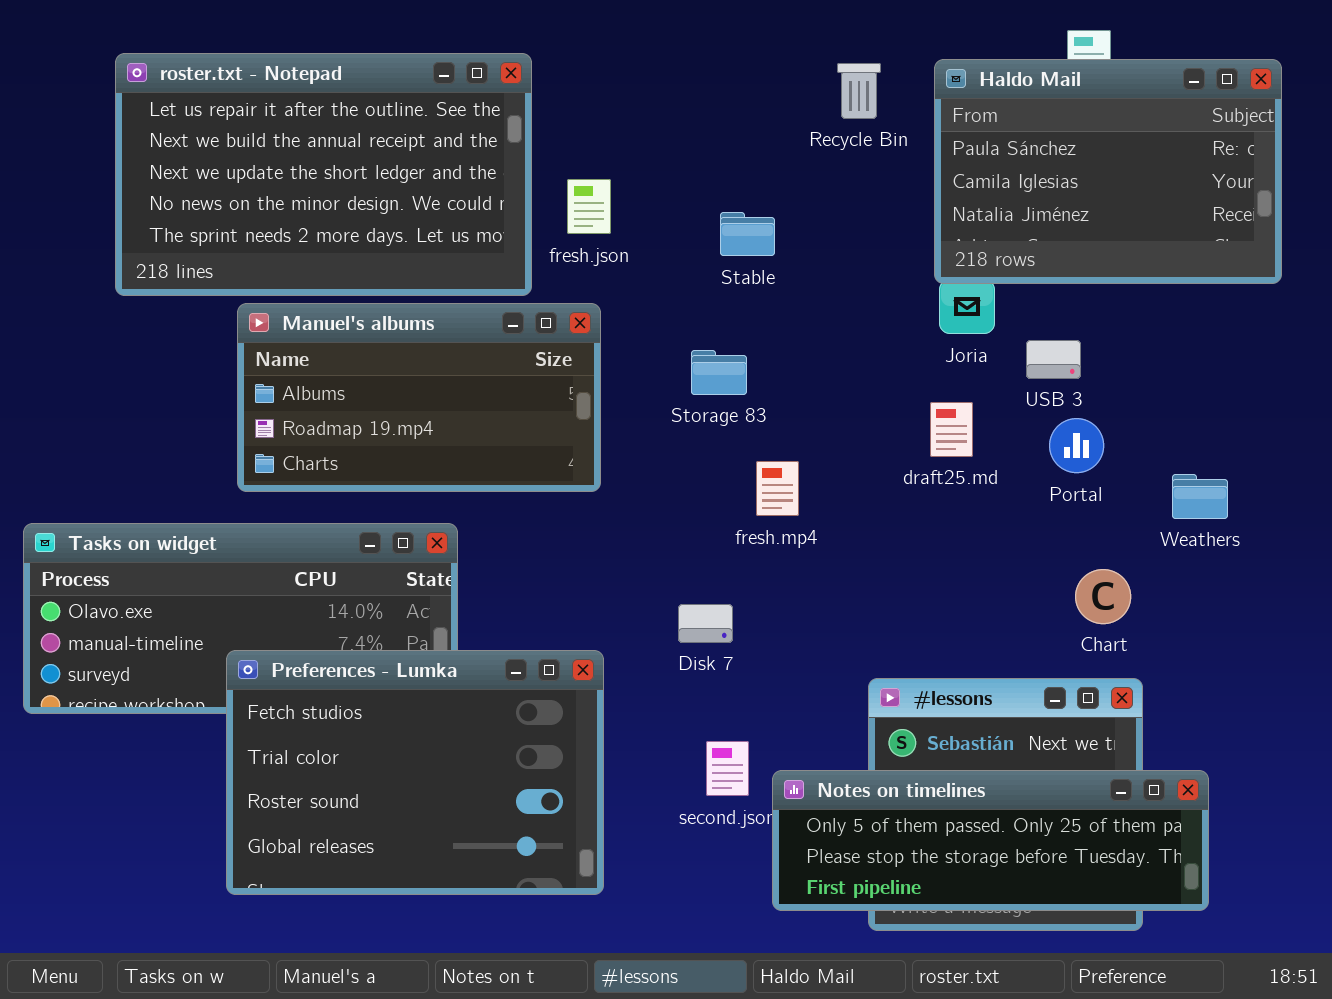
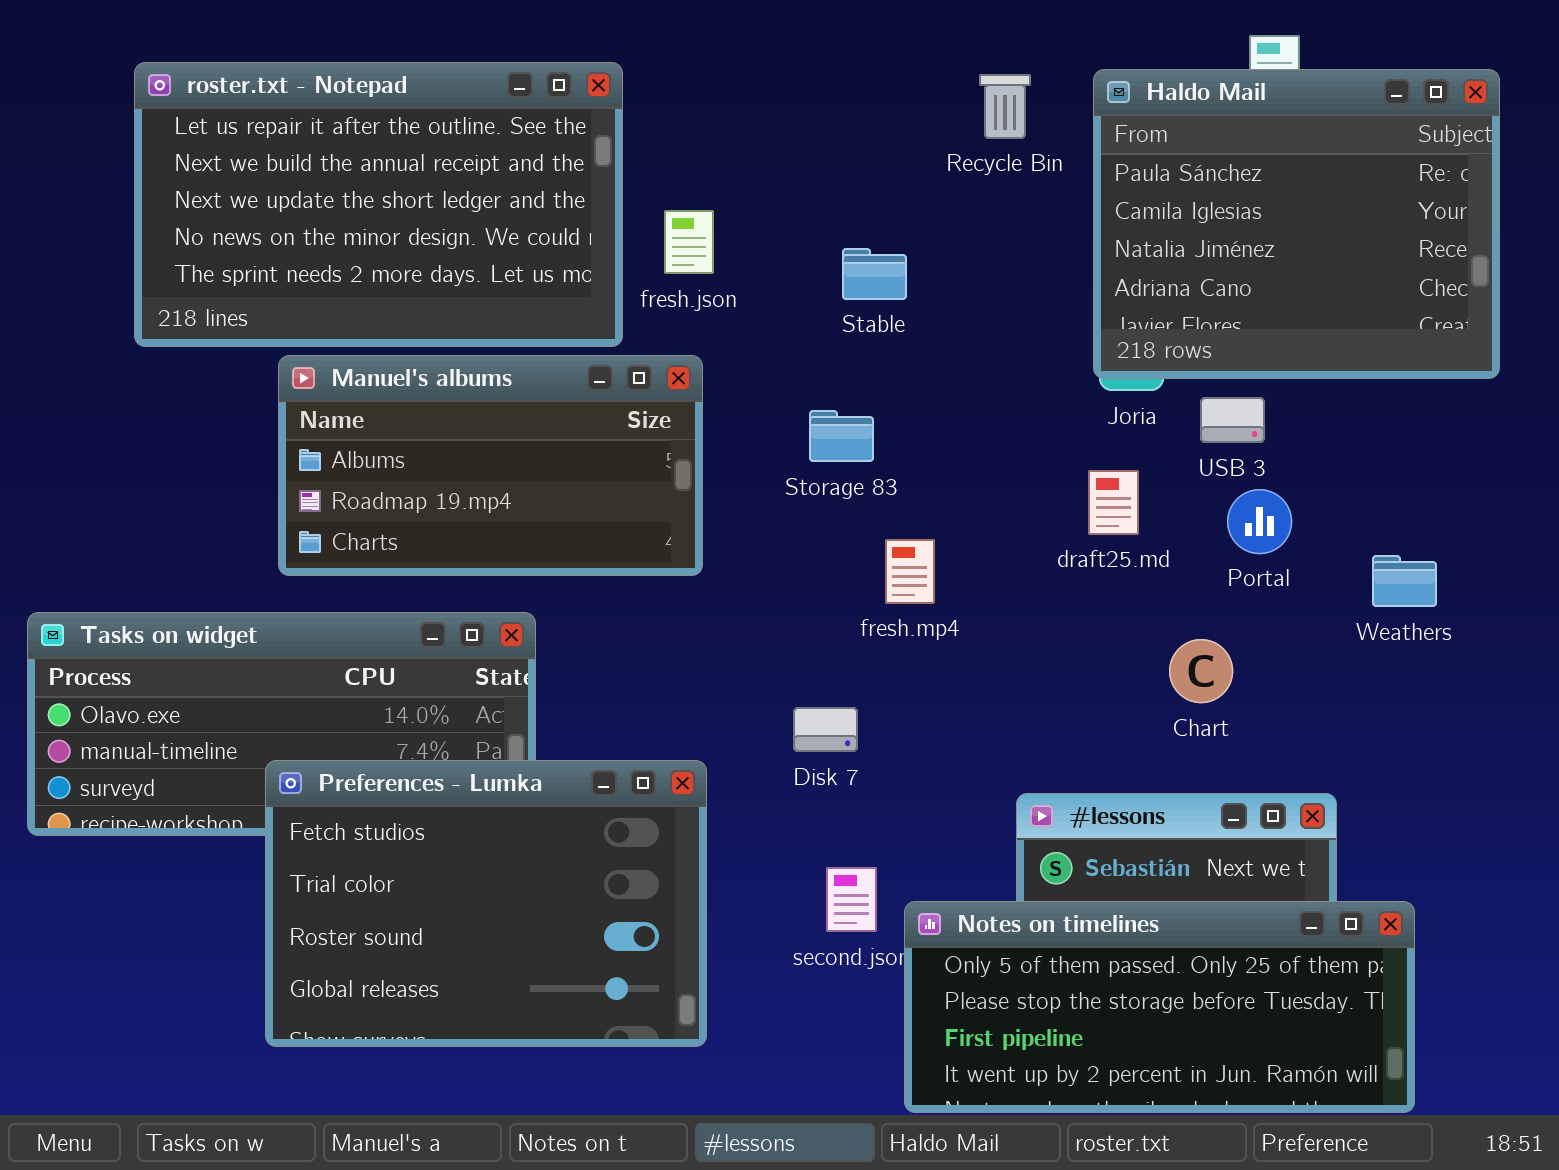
Haldo Mail: [934,59,1282,284] -> [1093,69,1500,379], resized
Chart: [1075,569,1131,624] -> [1169,639,1233,703], moved
Notes on timelines: [772,770,1209,911] -> [904,901,1415,1113], resized

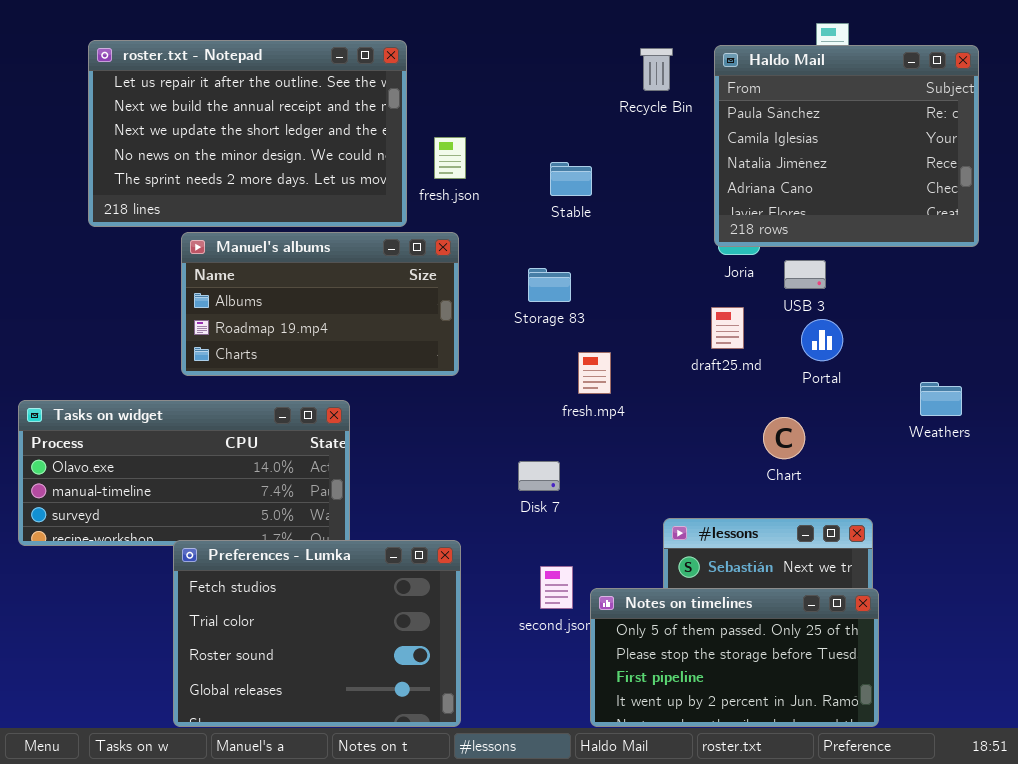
Weathers: [1372,555,1437,607] -> [920,382,962,416], moved
Preferences - Lumka: [265,760,707,1047] -> [173,540,461,727], moved
Notes on timelines: [904,901,1415,1113] -> [590,588,879,727], resized

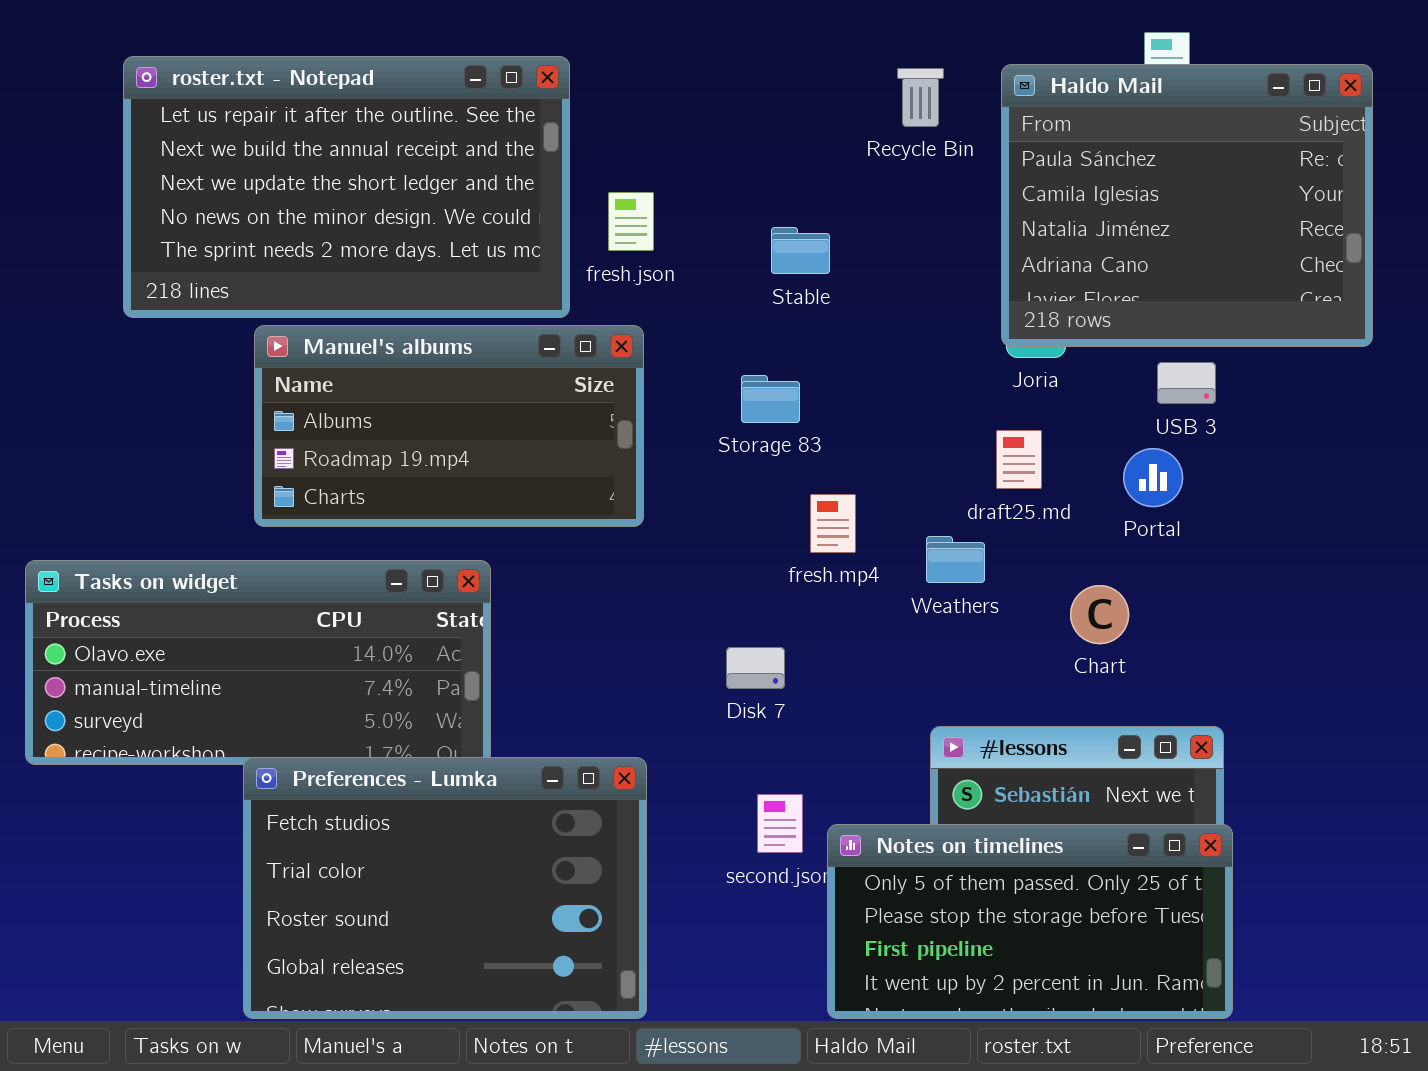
USB 3: [784,260,826,289] -> [1157,362,1216,404], moved
Weathers: [920,382,962,416] -> [926,536,985,583], moved

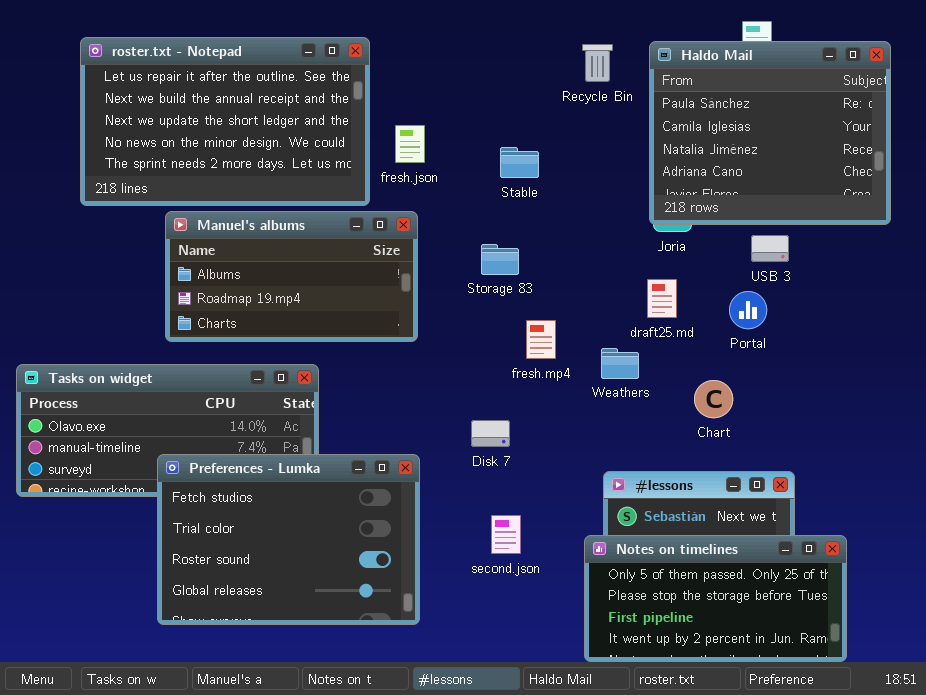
Preferences - Lumka: [243,757,647,1019] -> [157,454,420,625], moved
Notes on timelines: [827,824,1233,1019] -> [584,535,847,662], moved

